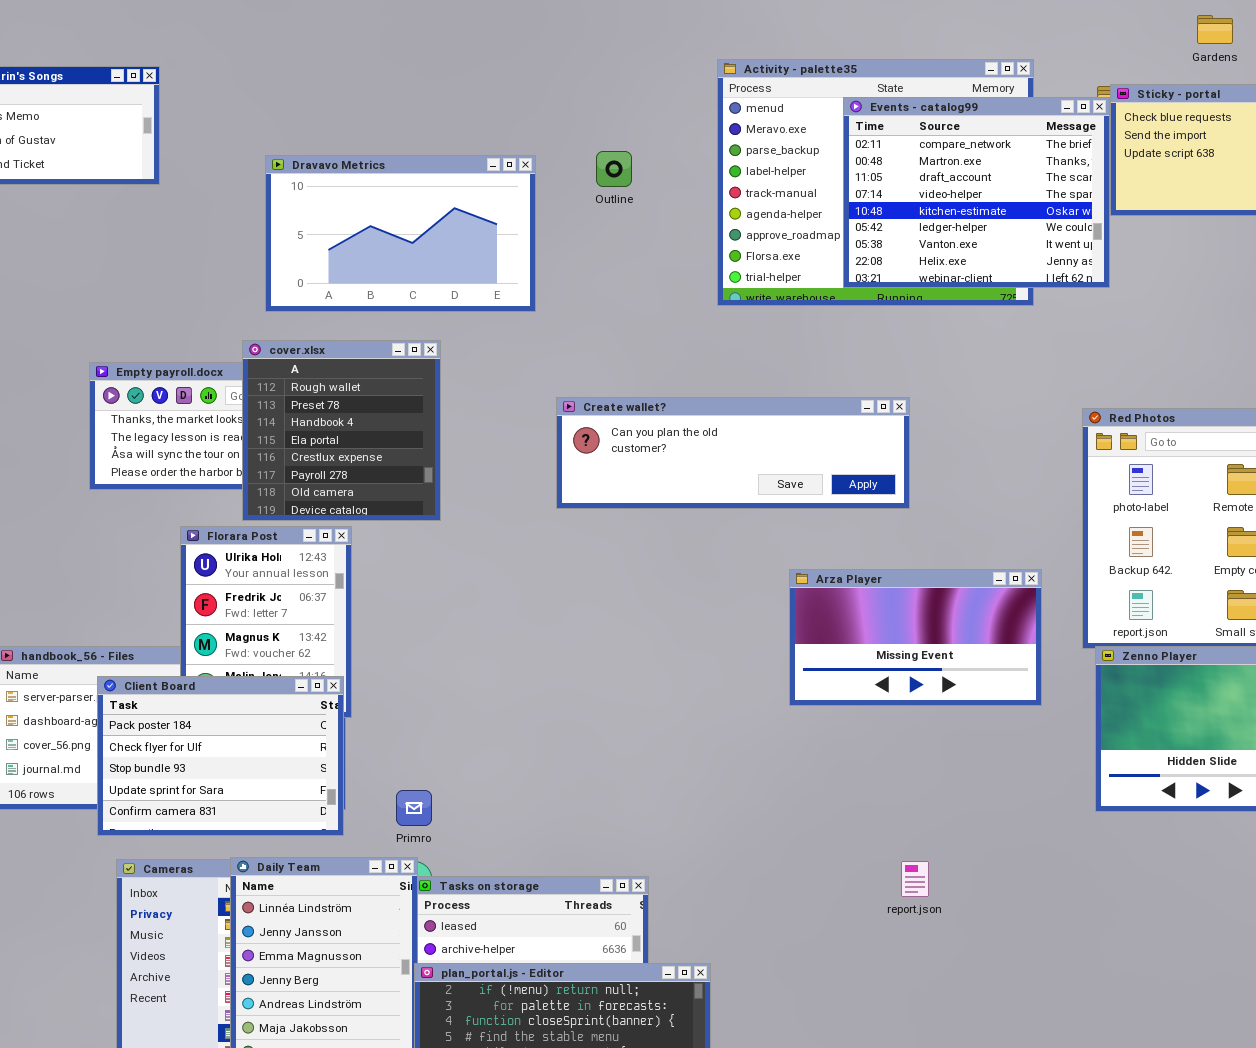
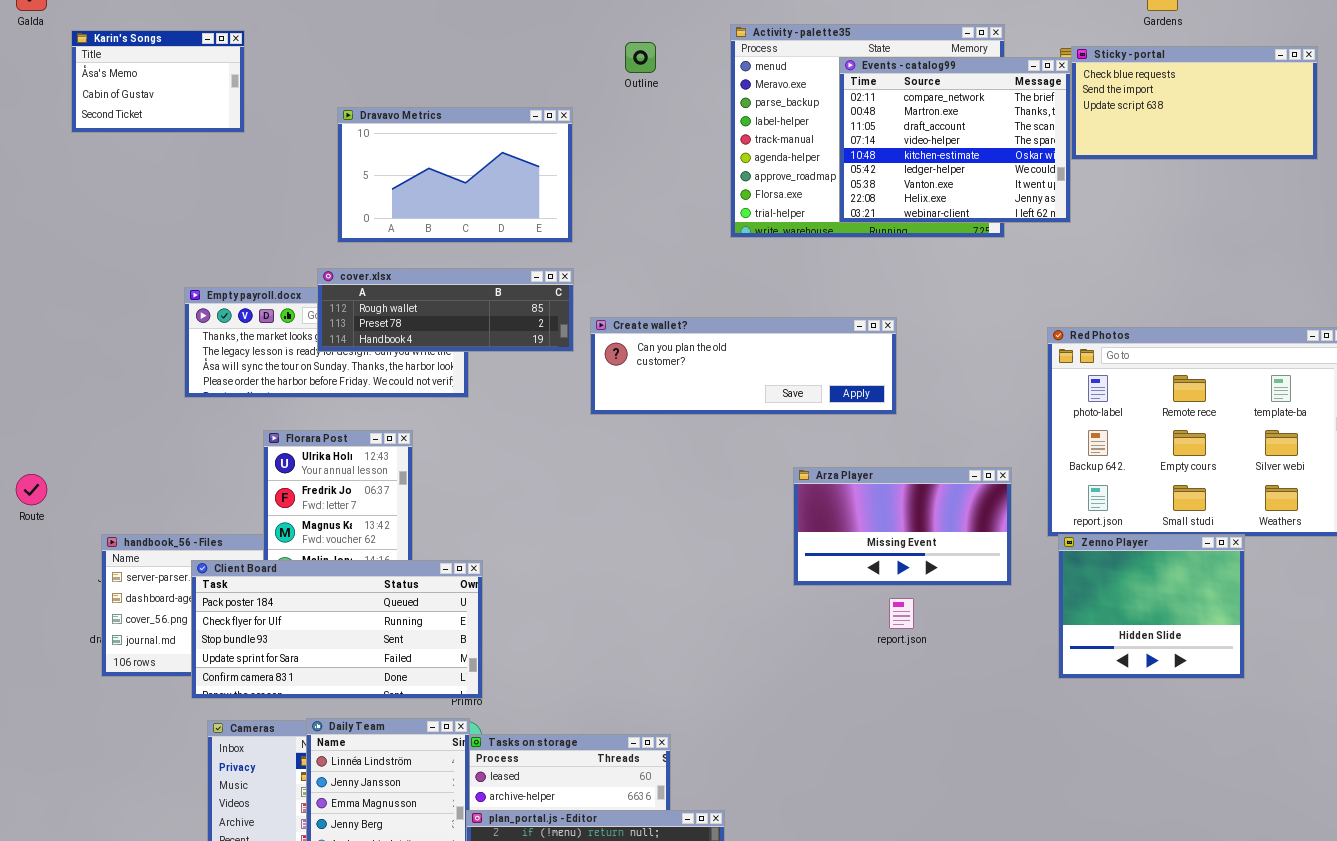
Outline: [596,151,632,187] -> [625,42,656,73], moved
cover.xlsx: [242,340,441,521] -> [317,268,574,352], resized
Client Board: [97,676,344,836] -> [191,560,483,699], resized
report.json: [901,861,929,897] -> [889,598,914,629], moved

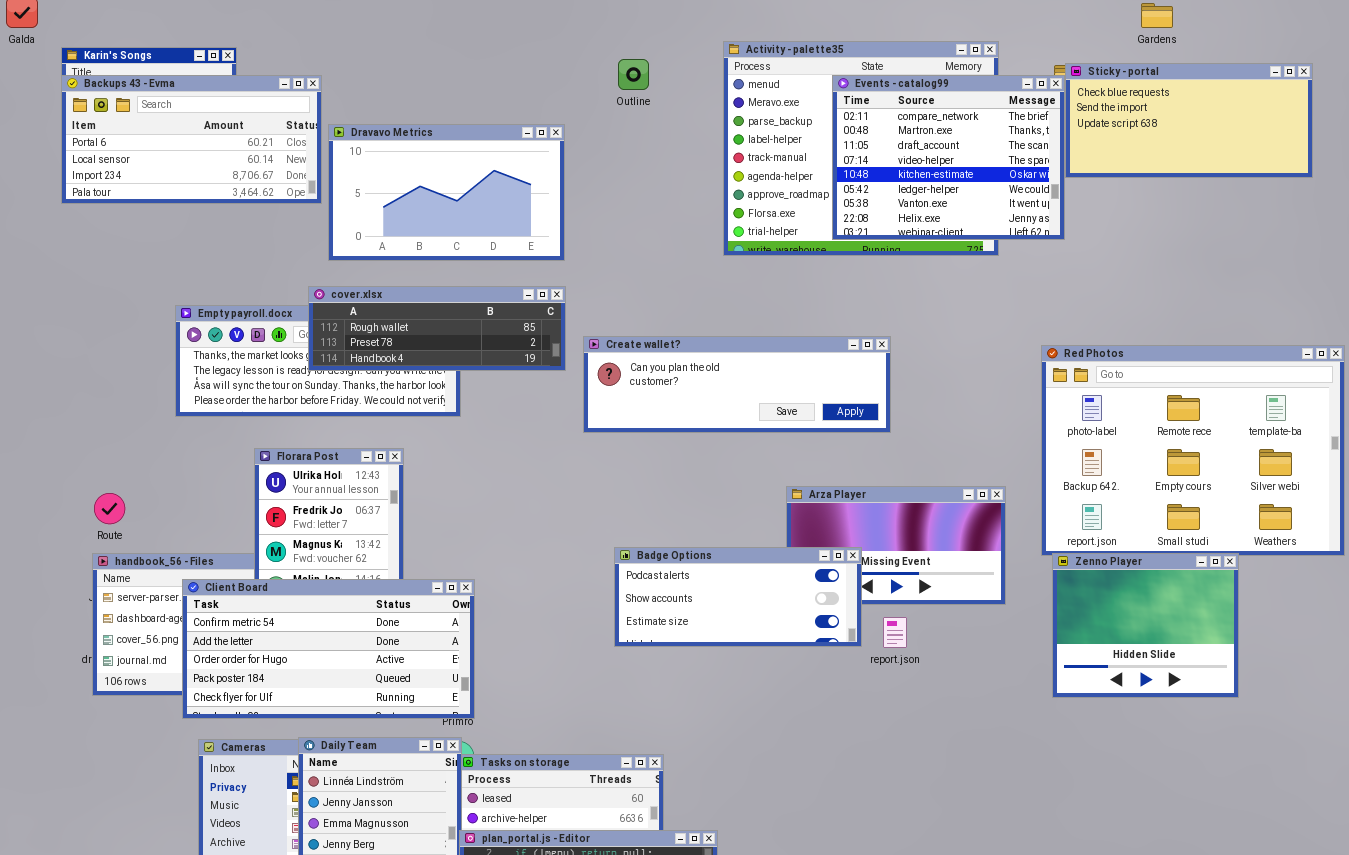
Backups 43 - Evma: none -> [61,75,322,204], opened
Route: [16,474,47,505] -> [94,493,125,524], moved
Badge Options: none -> [614,547,862,647], opened
Client Board: [191,560,483,699] -> [182,579,475,719], scrolled up 3 rows

